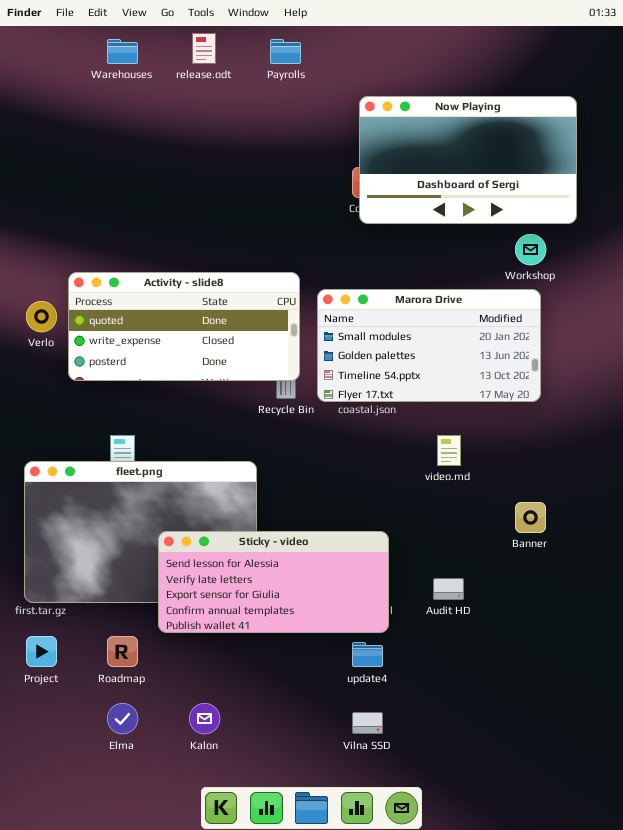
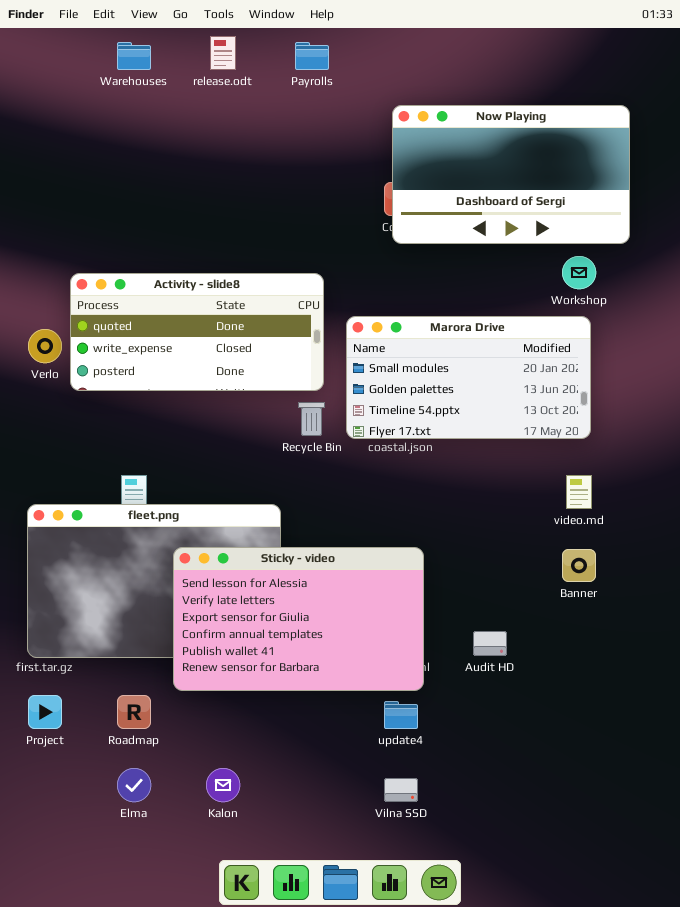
Activity - slide8: [68,272,300,381] -> [70,273,324,391], moved
video.md: [437,435,461,466] -> [566,475,592,509], moved
Sticky - video: [158,531,389,633] -> [173,547,424,691], resized

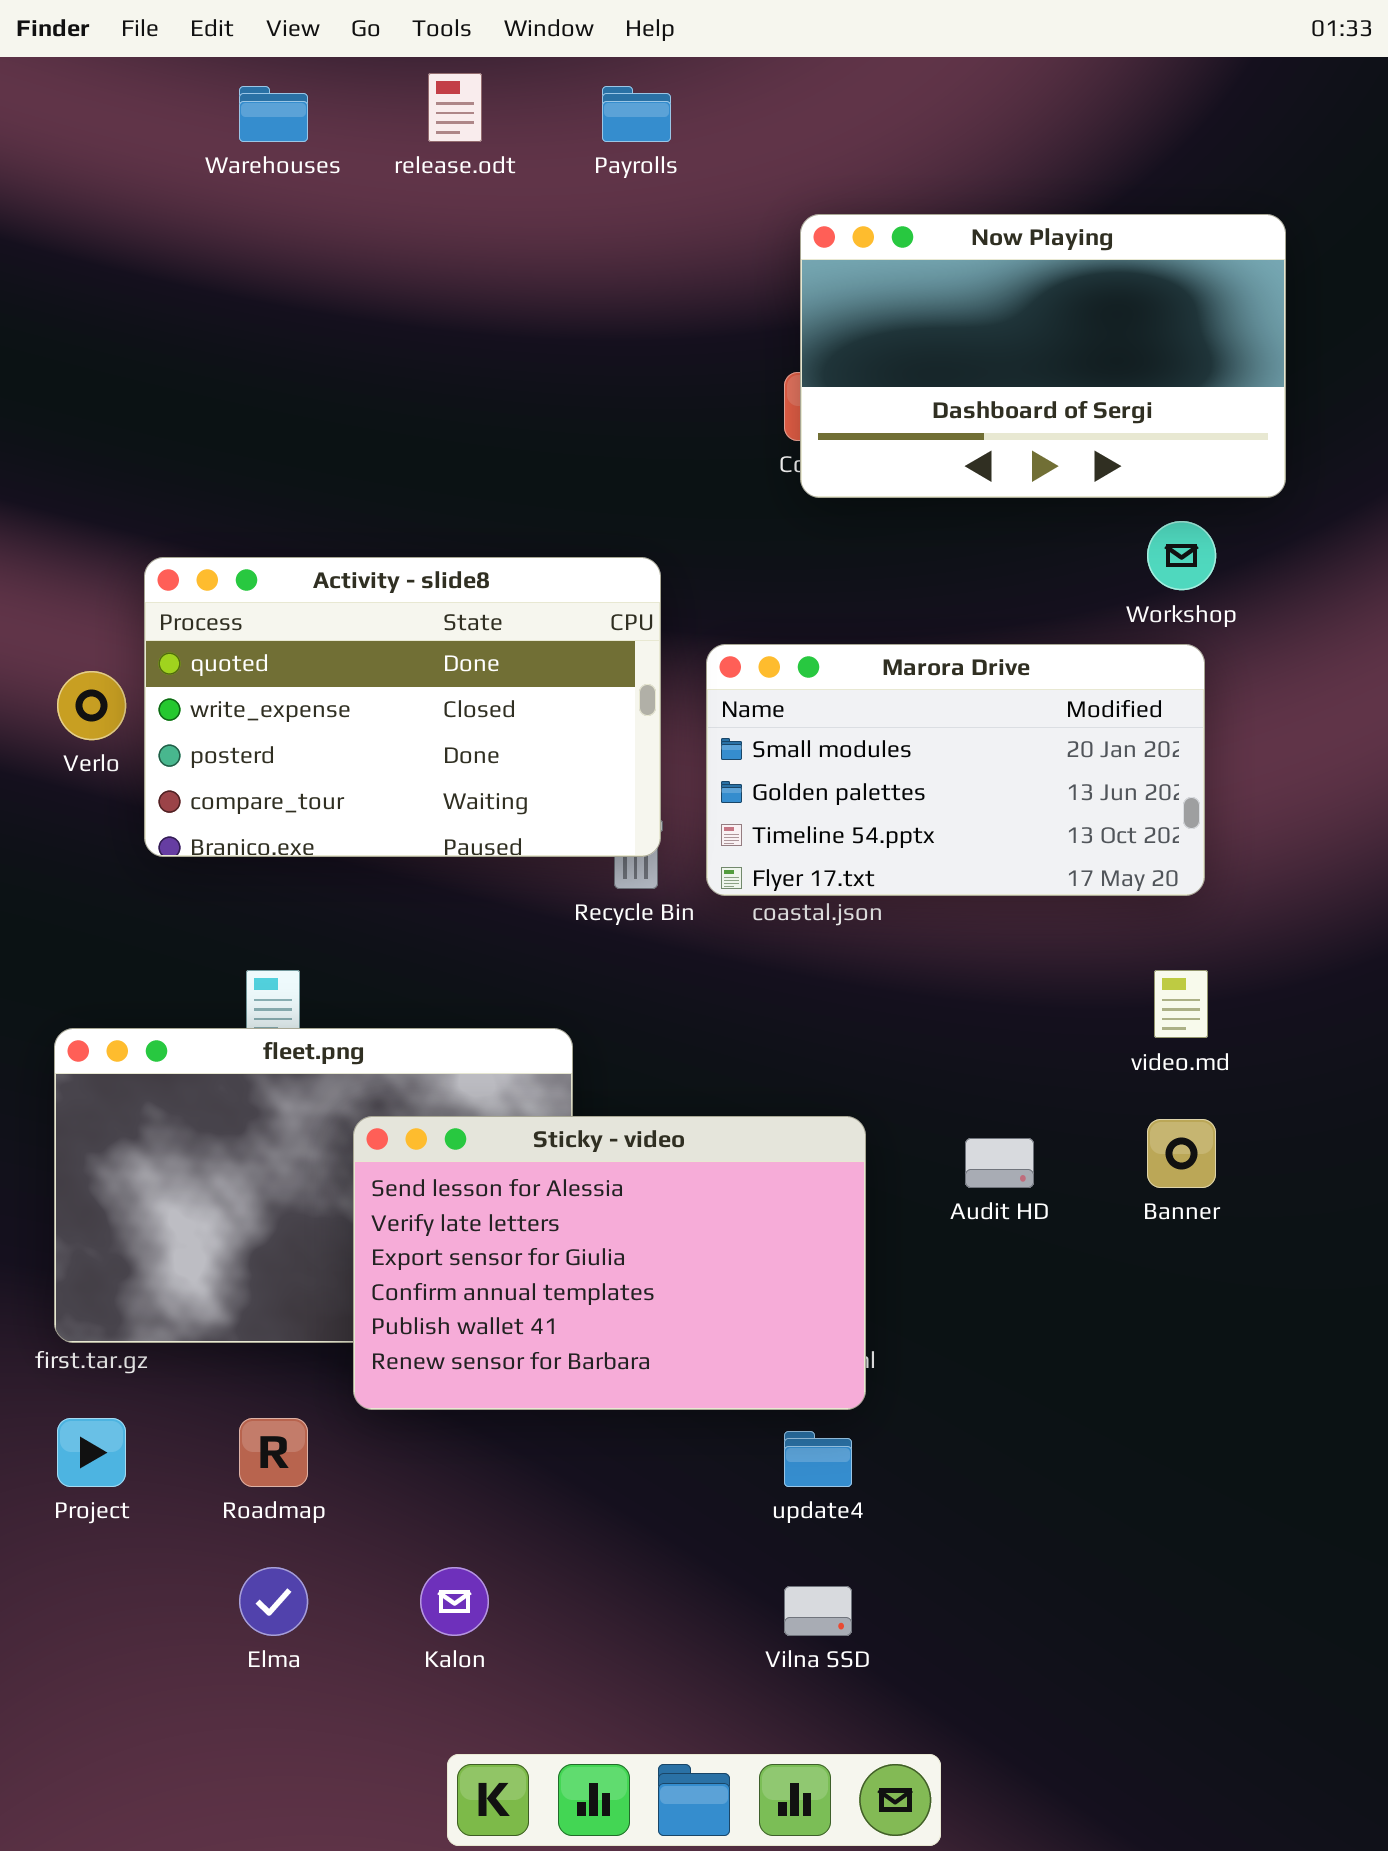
Activity - slide8: [70,273,324,391] -> [144,557,661,857], resized
Audit HD: [473,631,507,656] -> [965,1138,1034,1188], moved

